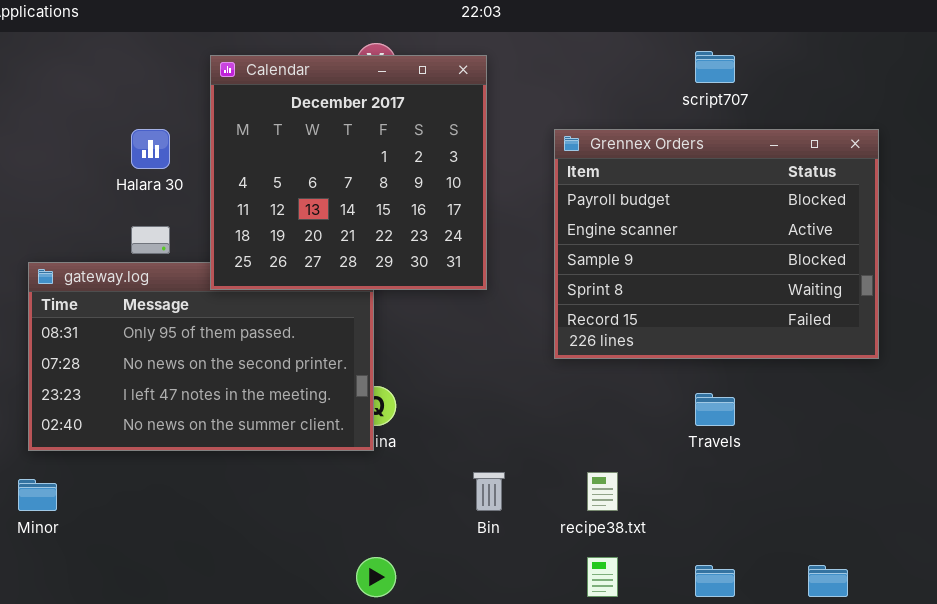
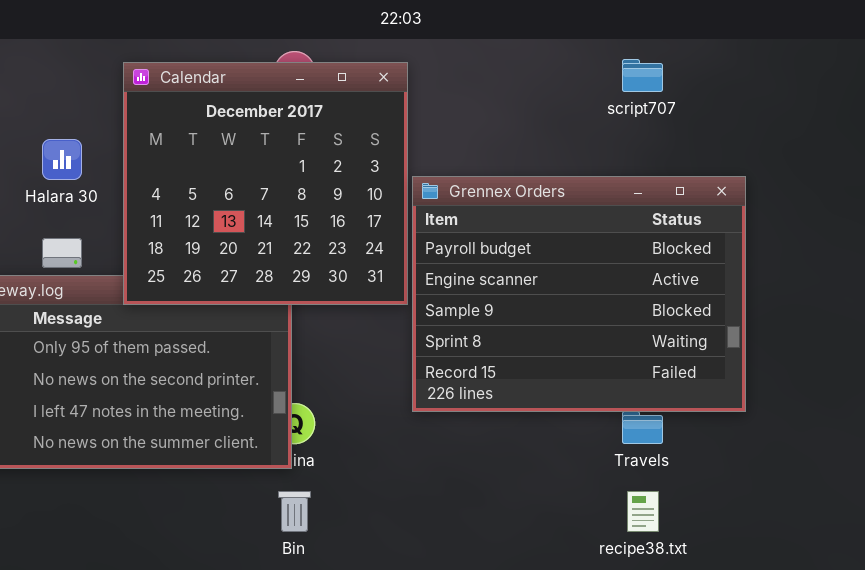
Grennex Orders: [554,129,879,359] -> [412,176,746,412], moved
Bin: [473,472,505,511] -> [278,491,311,532], moved
recipe38.txt: [587,472,618,511] -> [627,491,659,532], moved

